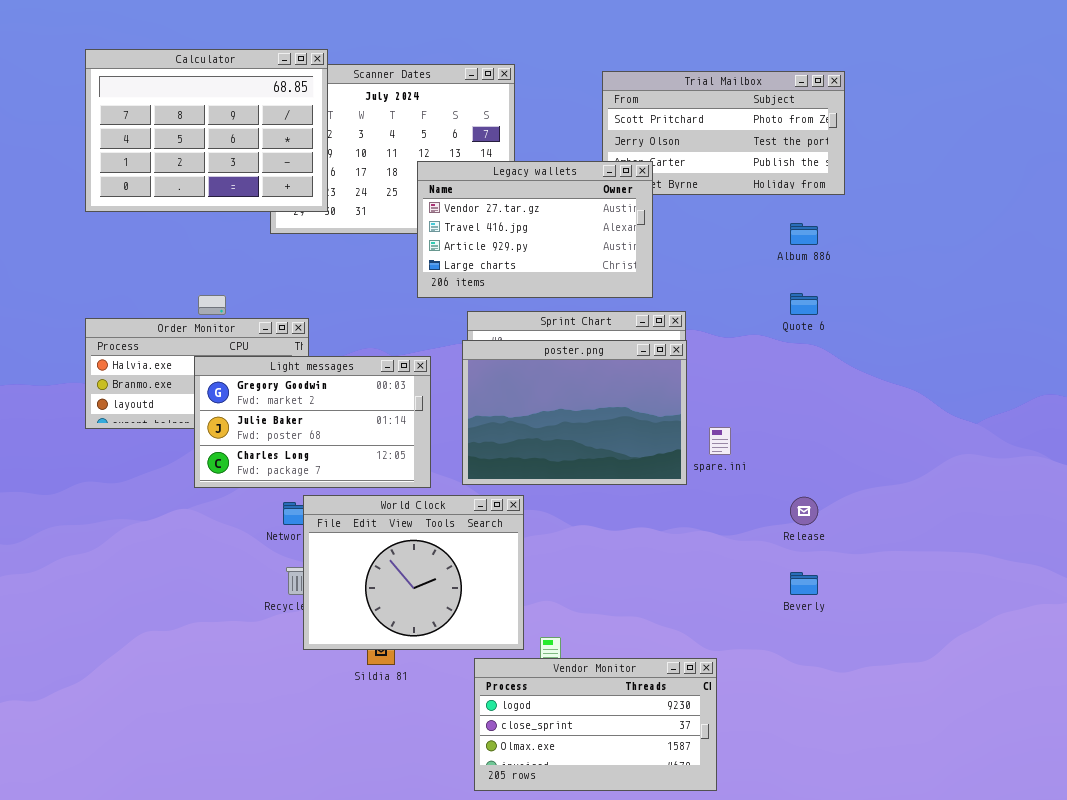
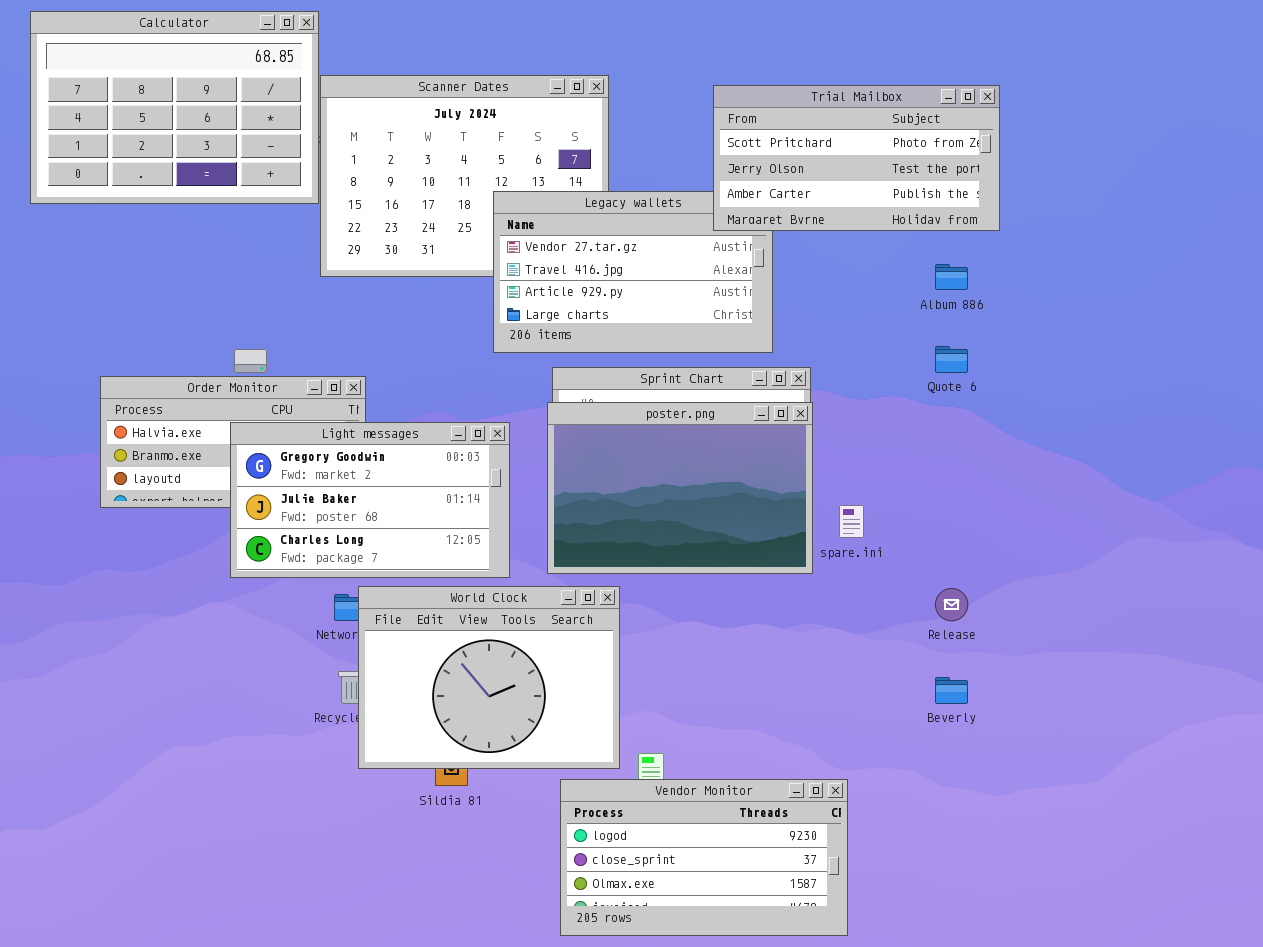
Calculator: [85,49,328,212] -> [30,11,319,204], moved
Trial Mailbox: [602,71,845,195] -> [713,85,1000,231], raised

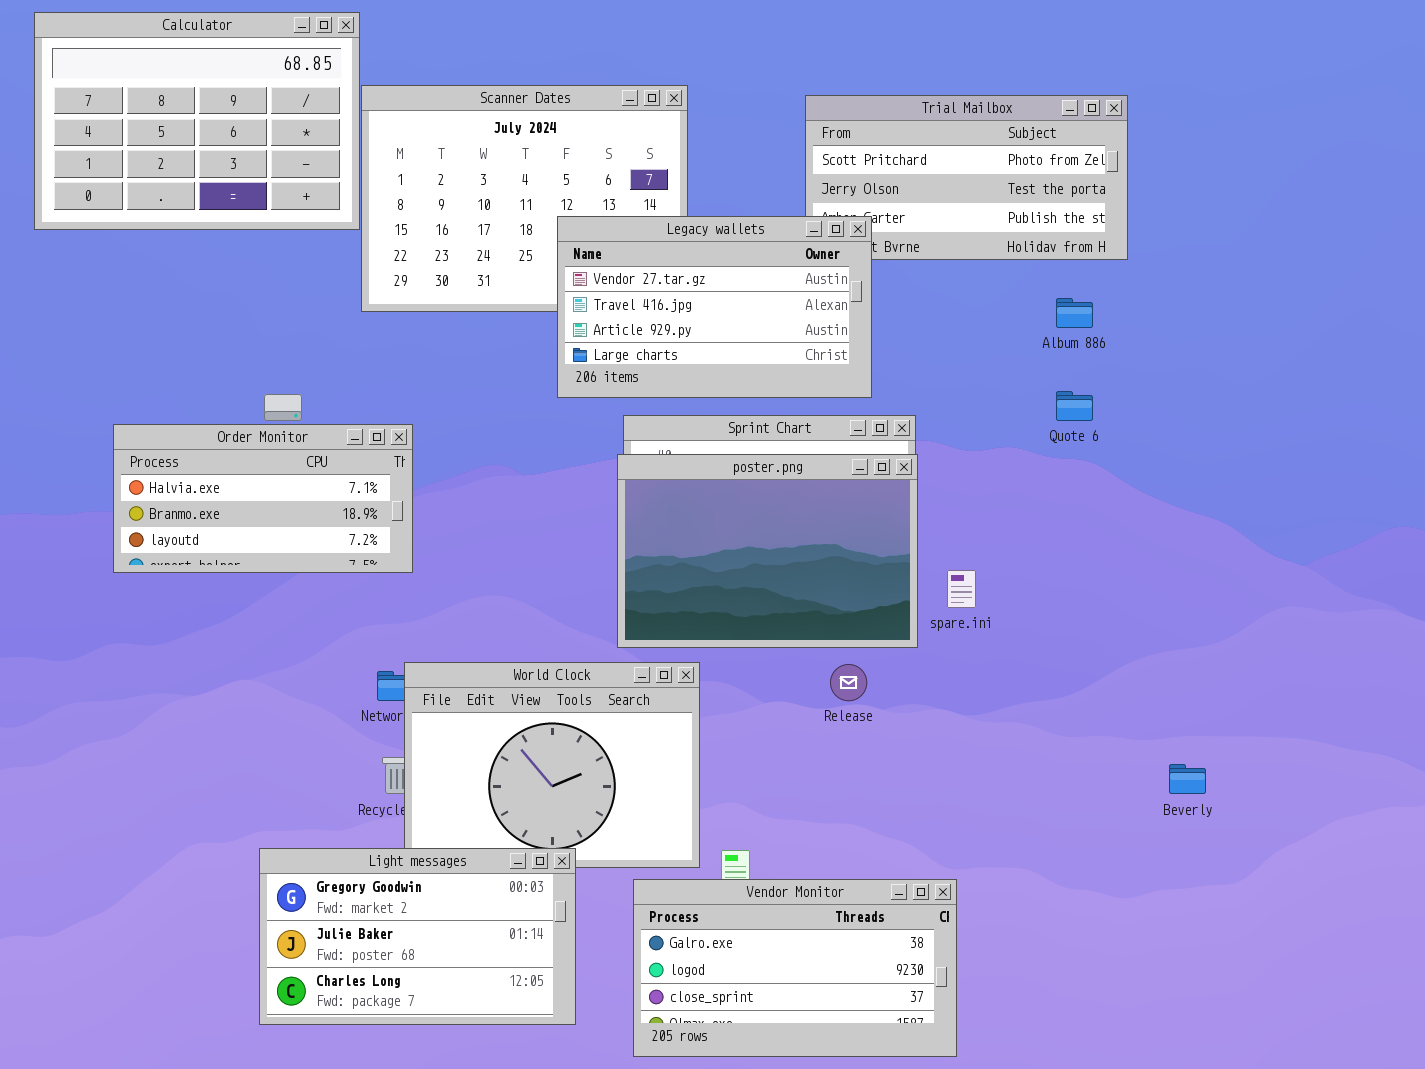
Legacy wallets: [493,191,773,353] -> [557,216,872,398], raised
Light messages: [230,422,510,578] -> [259,848,576,1025], moved
Release: [935,588,968,621] -> [830,664,867,701], moved
Beverly: [935,677,968,704] -> [1169,764,1206,794], moved
Vendor Monitor: [560,779,848,936] -> [633,879,957,1057], scrolled up 1 row

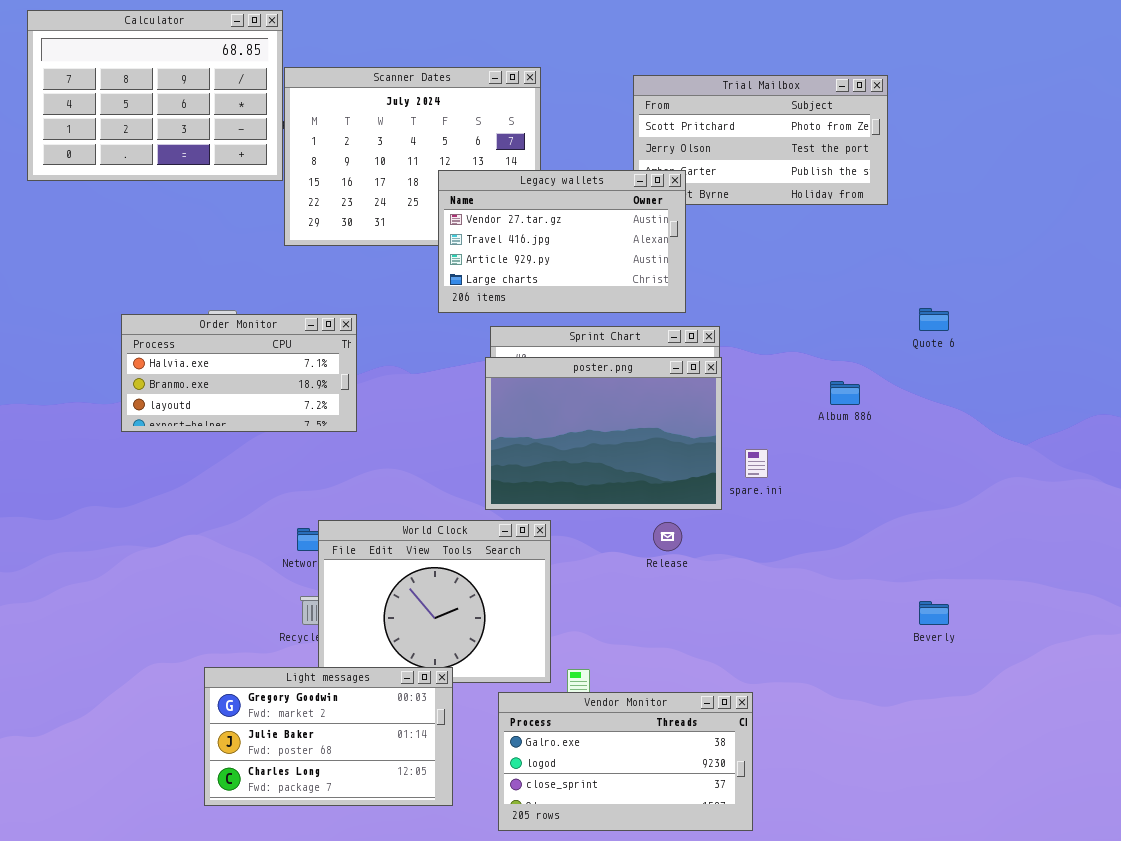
Album 886: [1056,298,1093,328] -> [830,381,860,405], moved
Quote 6: [1056,391,1093,421] -> [919,308,949,331], moved
Order Monitor: [113,424,413,573] -> [121,314,357,432], moved

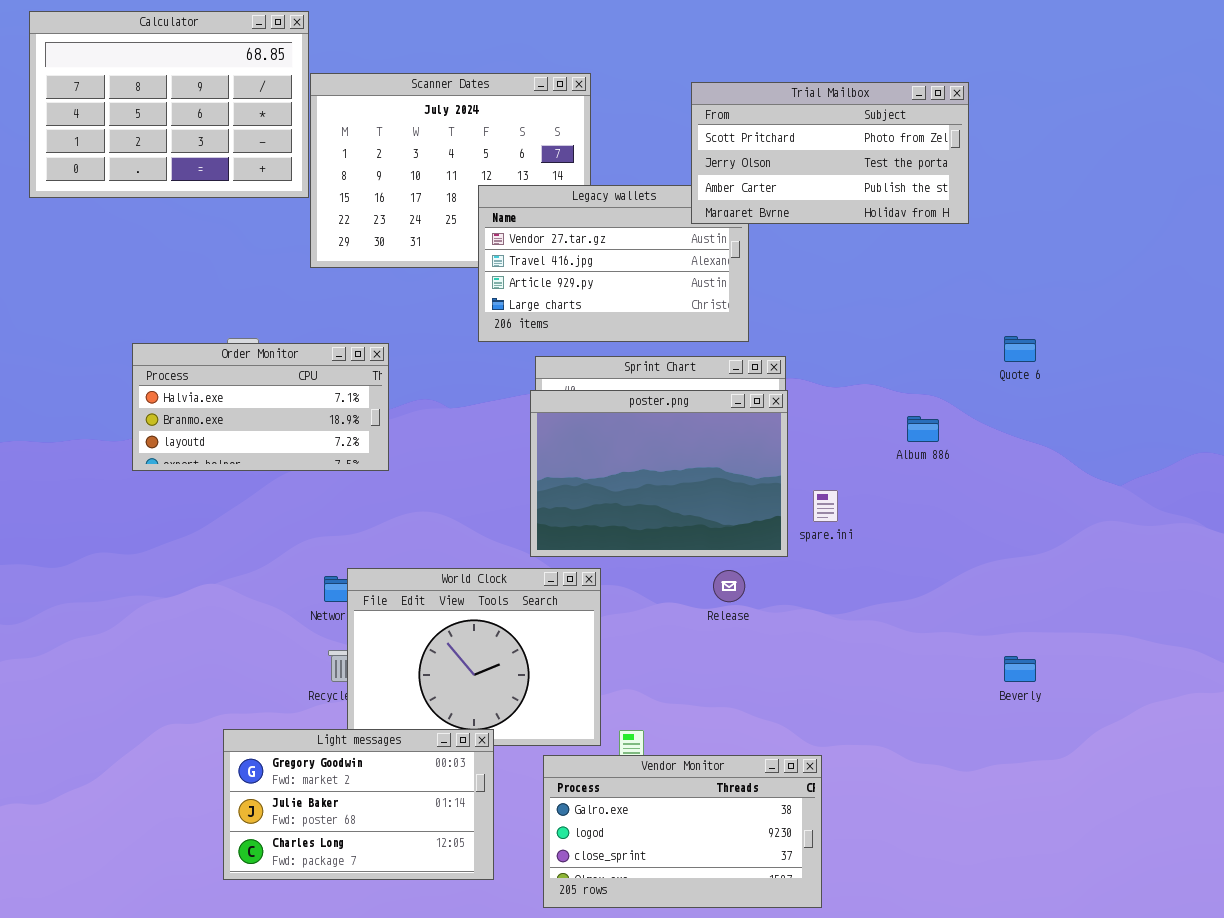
Trial Mailbox: [633,75,888,205] -> [691,82,969,224], raised

